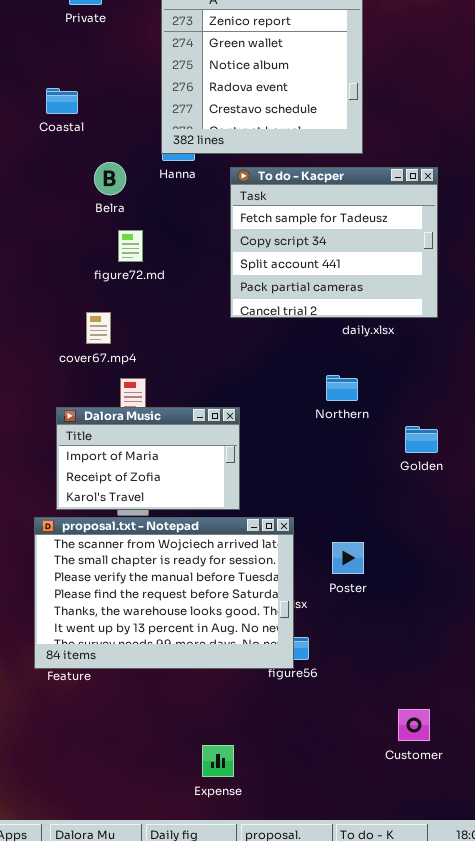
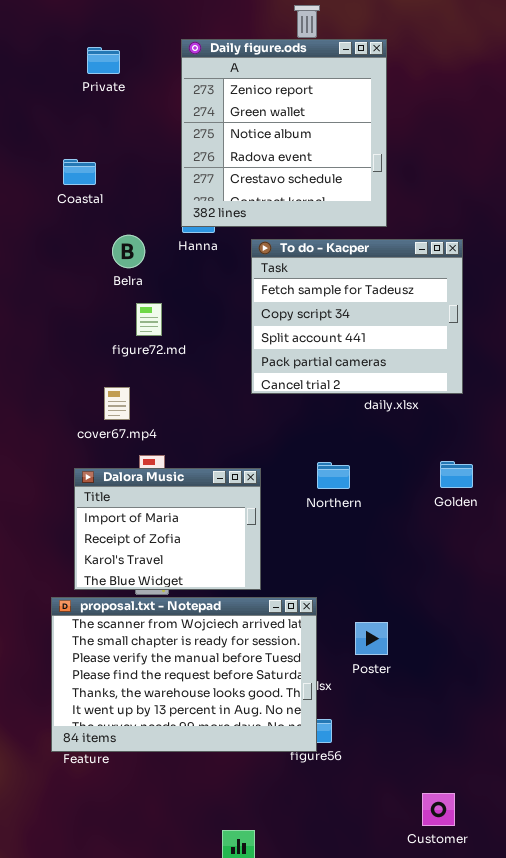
Northern: [326,375,358,401] -> [317,462,350,489], moved
Dalora Music: [56,407,240,510] -> [74,468,261,590], resized
Golden: [405,426,438,453] -> [440,461,473,488], moved

